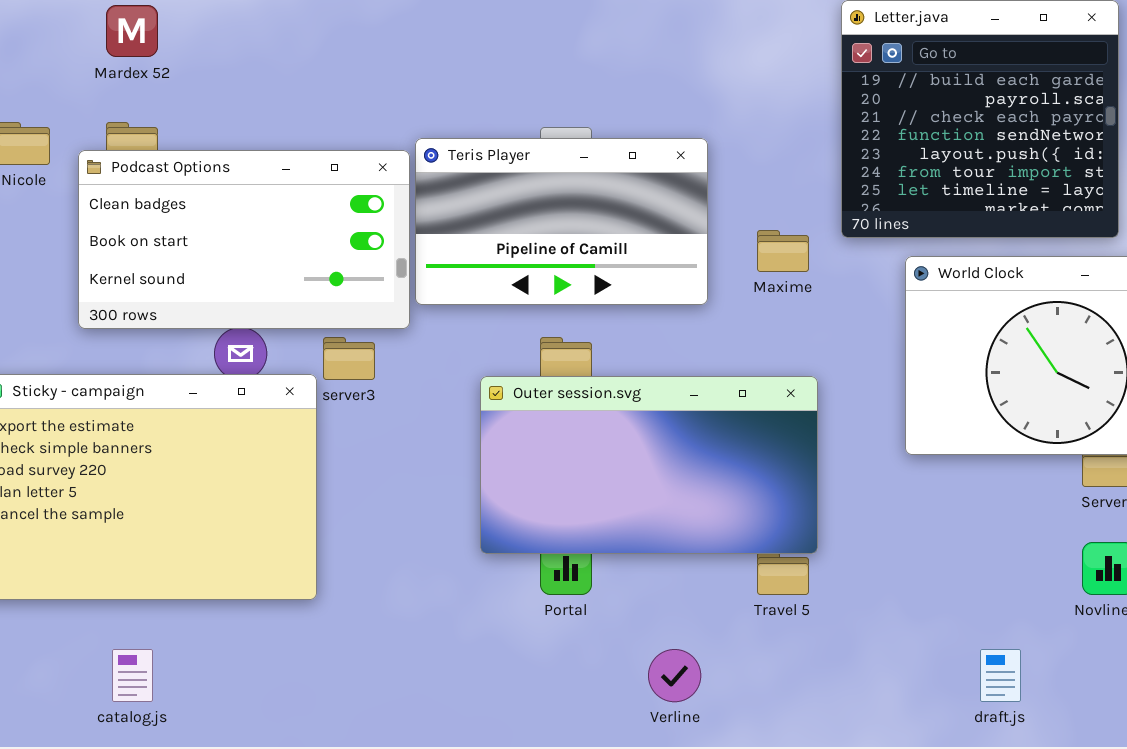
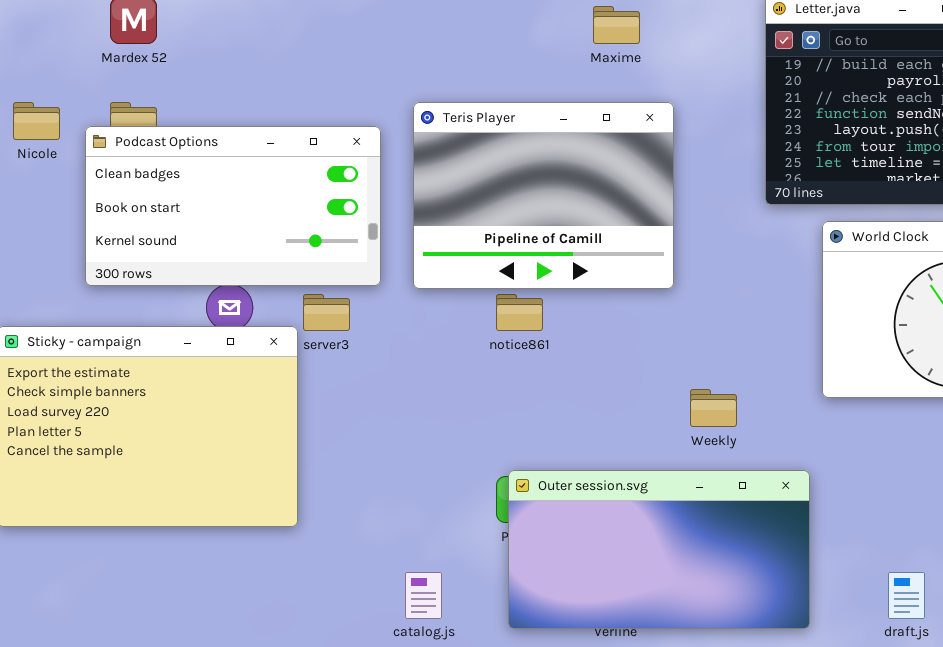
Teris Player: [415,138,708,305] -> [413,102,674,289], moved, resized
Maxime: [757,230,809,272] -> [593,6,640,44], moved
Outer session.svg: [480,376,818,554] -> [508,470,810,629], moved
catalog.js: [112,649,153,702] -> [405,572,442,619], moved

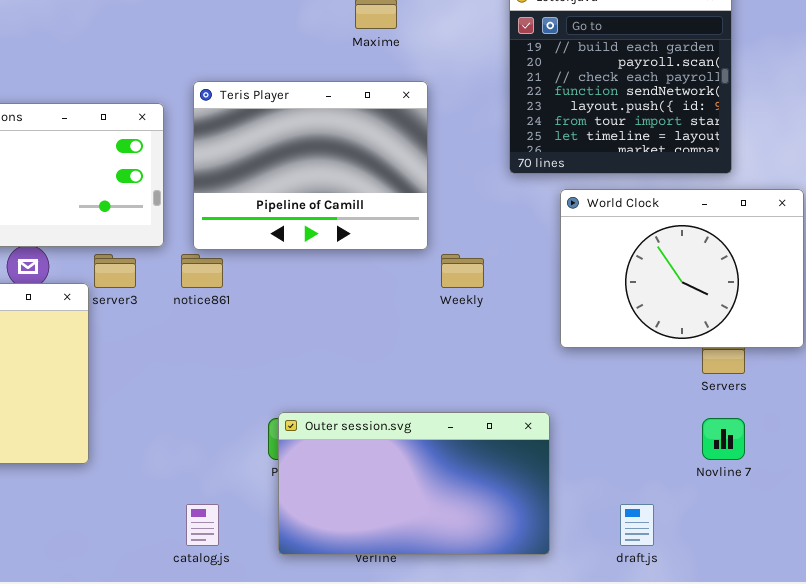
notice861: [496,294,543,331] -> [181,254,223,288], moved
Weekly: [690,389,737,427] -> [441,254,484,288], moved

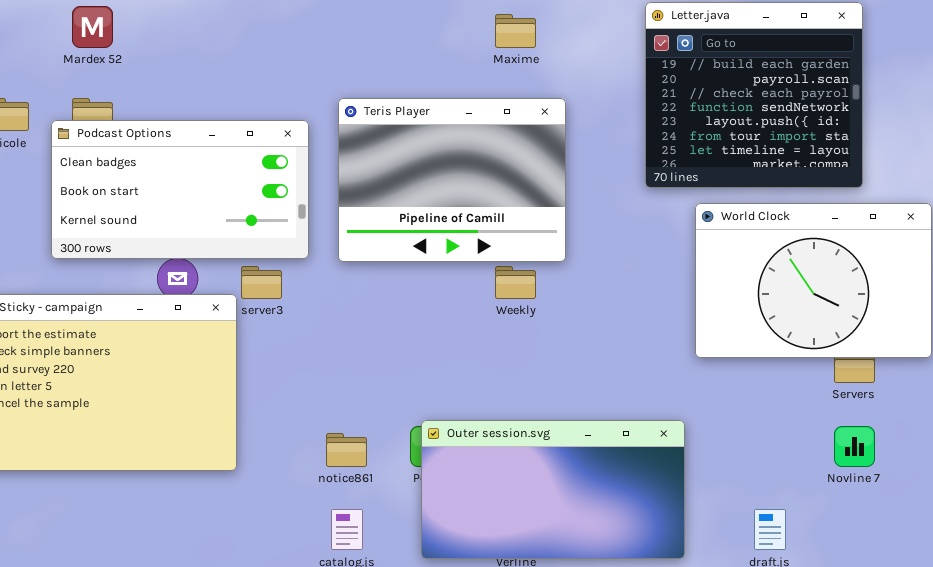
notice861: [181,254,223,288] -> [326,433,367,467], moved
Weekly: [441,254,484,288] -> [495,266,536,299], moved

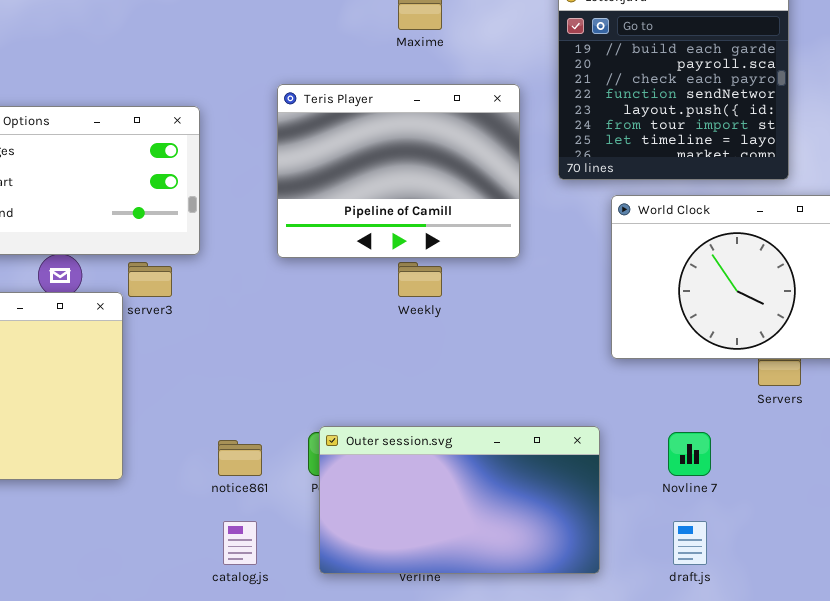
Teris Player: [338,98,566,262] -> [277,84,520,258], moved
Novline 7: [834,426,875,467] -> [668,432,711,476], moved

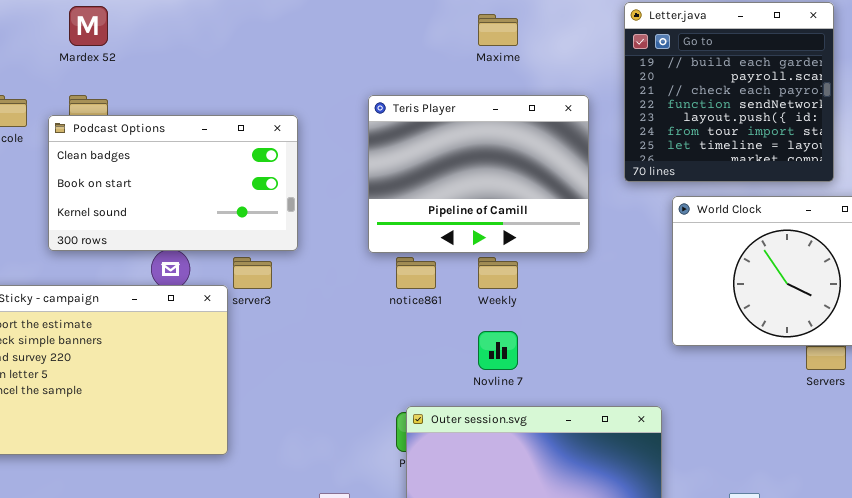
Novline 7: [668,432,711,476] -> [478,331,518,370], moved
notice861: [218,440,262,476] -> [396,257,436,289], moved

